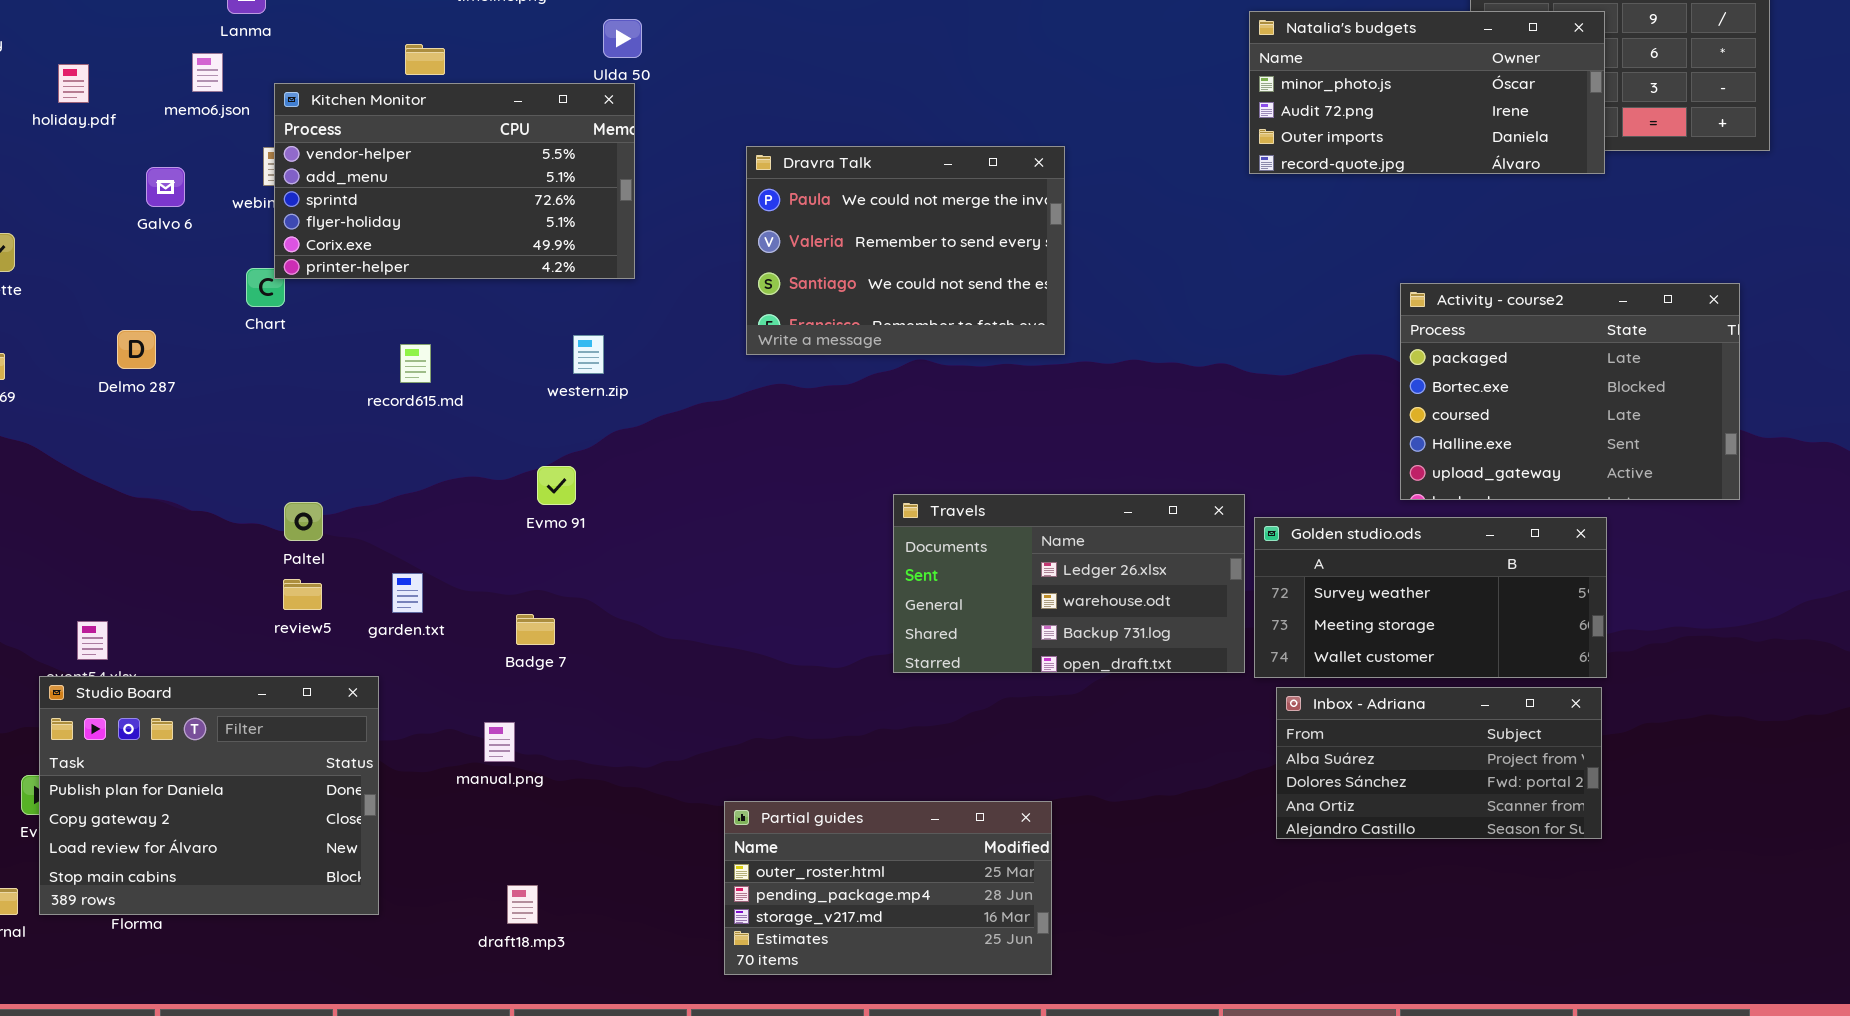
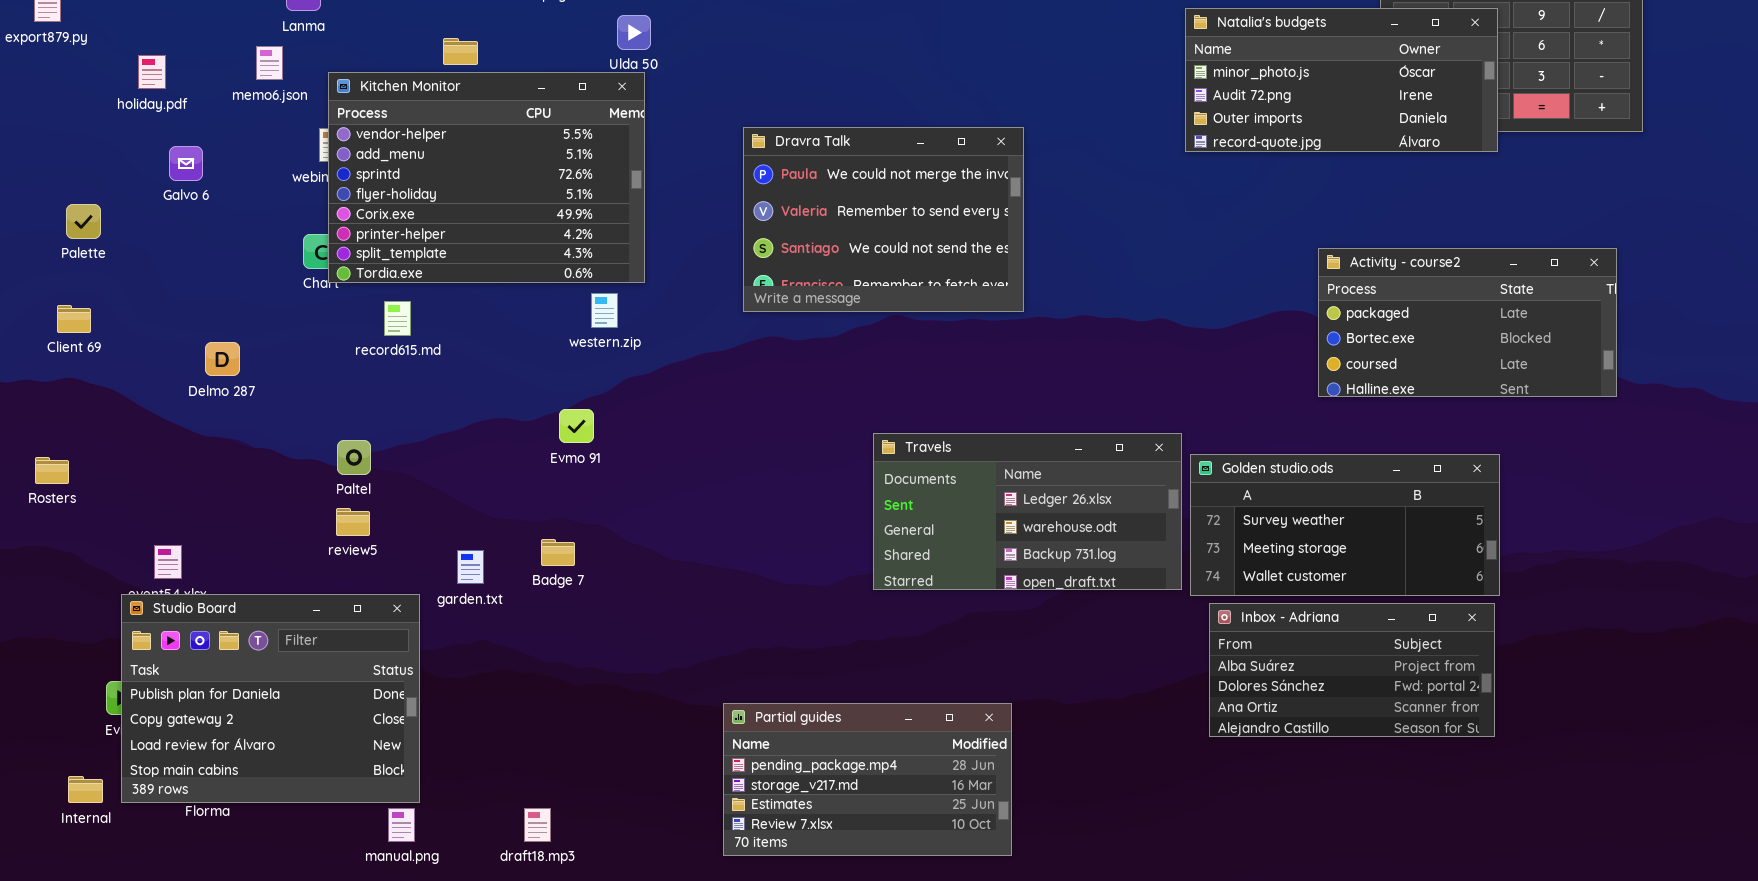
Kitchen Monitor: [274,83,635,279] -> [328,72,645,283], resized
Galvo 6: [146,167,185,207] -> [169,146,203,181], moved
Activity - course2: [1400,283,1740,500] -> [1318,248,1617,397], resized
Delmo 287: [117,330,156,369] -> [205,342,240,376], moved
record615.md: [400,344,431,383] -> [384,301,411,336], moved
garden.txt: [392,573,423,613] -> [457,550,484,584], moved
manual.png: [484,722,515,762] -> [388,808,415,842], moved
Partial guides: [724,801,1052,975] -> [723,703,1012,856], scrolled down 1 row
draft18.mp3: [507,885,538,924] -> [524,808,551,842], moved

